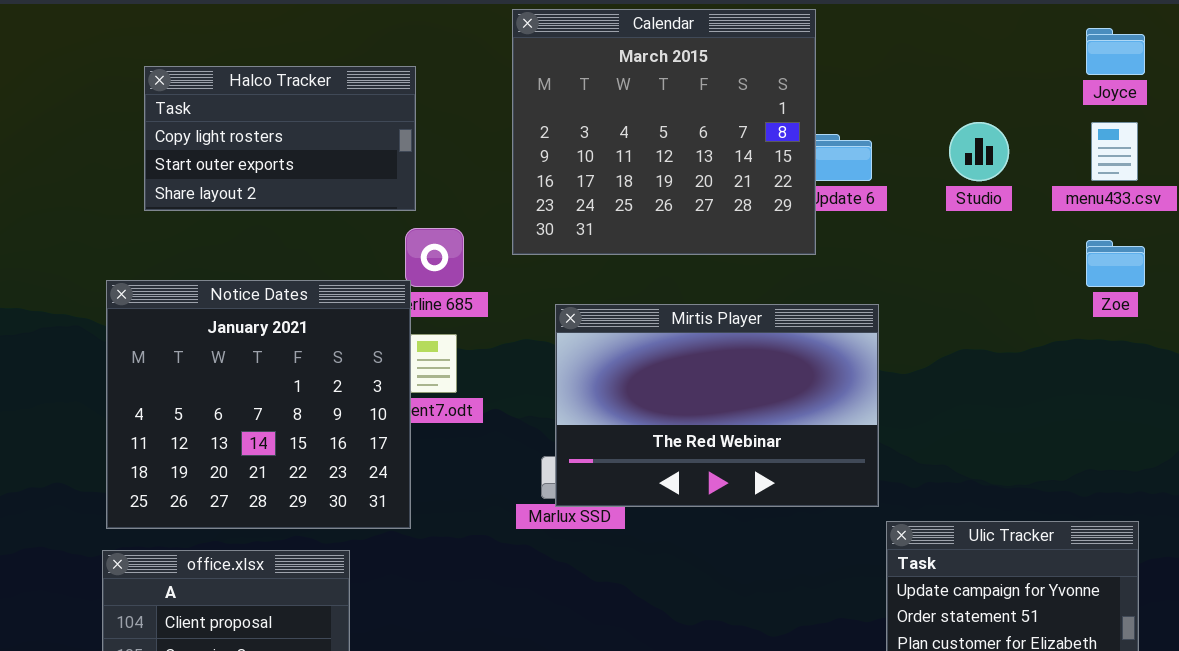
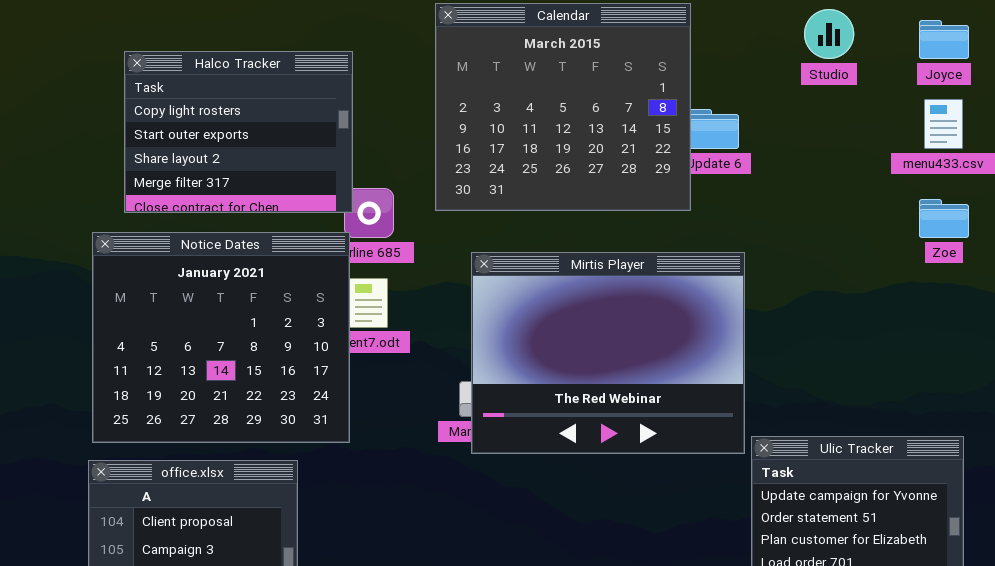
Halco Tracker: [144,66,416,211] -> [124,51,353,213], resized
Studio: [949,122,1009,181] -> [804,9,854,59], moved
Mirtis Player: [555,304,879,507] -> [471,252,745,454], resized

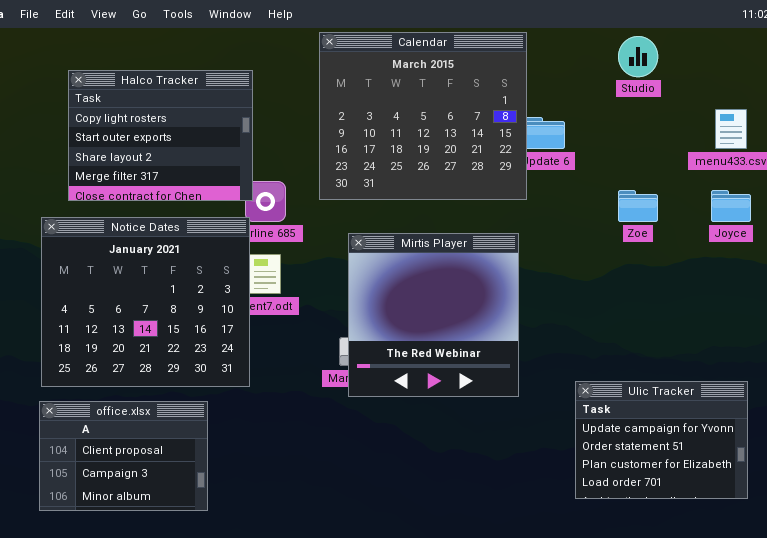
Joyce: [919,20,969,59] -> [711,190,751,222], moved
Zoe: [919,199,969,238] -> [618,190,658,222], moved
Mirtis Player: [471,252,745,454] -> [348,233,519,397], resized

